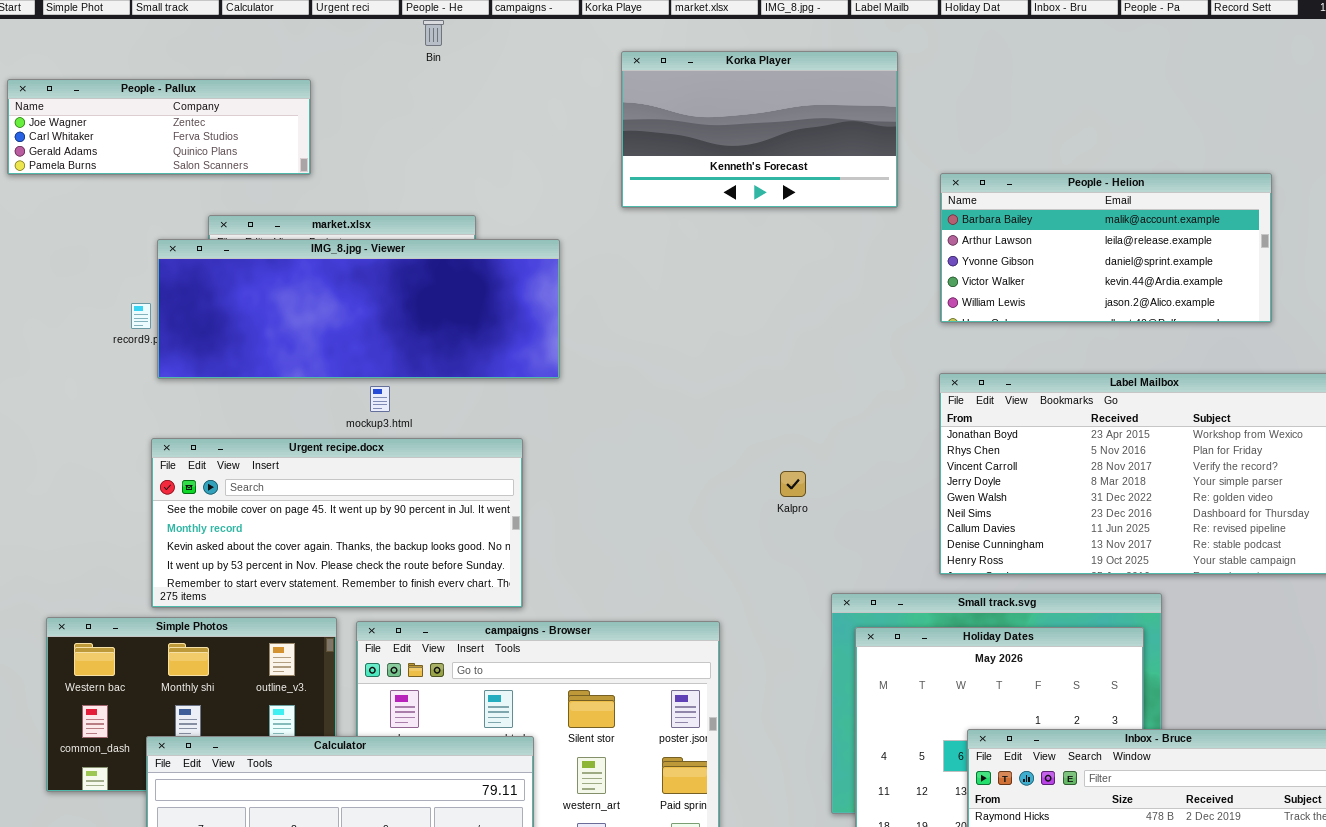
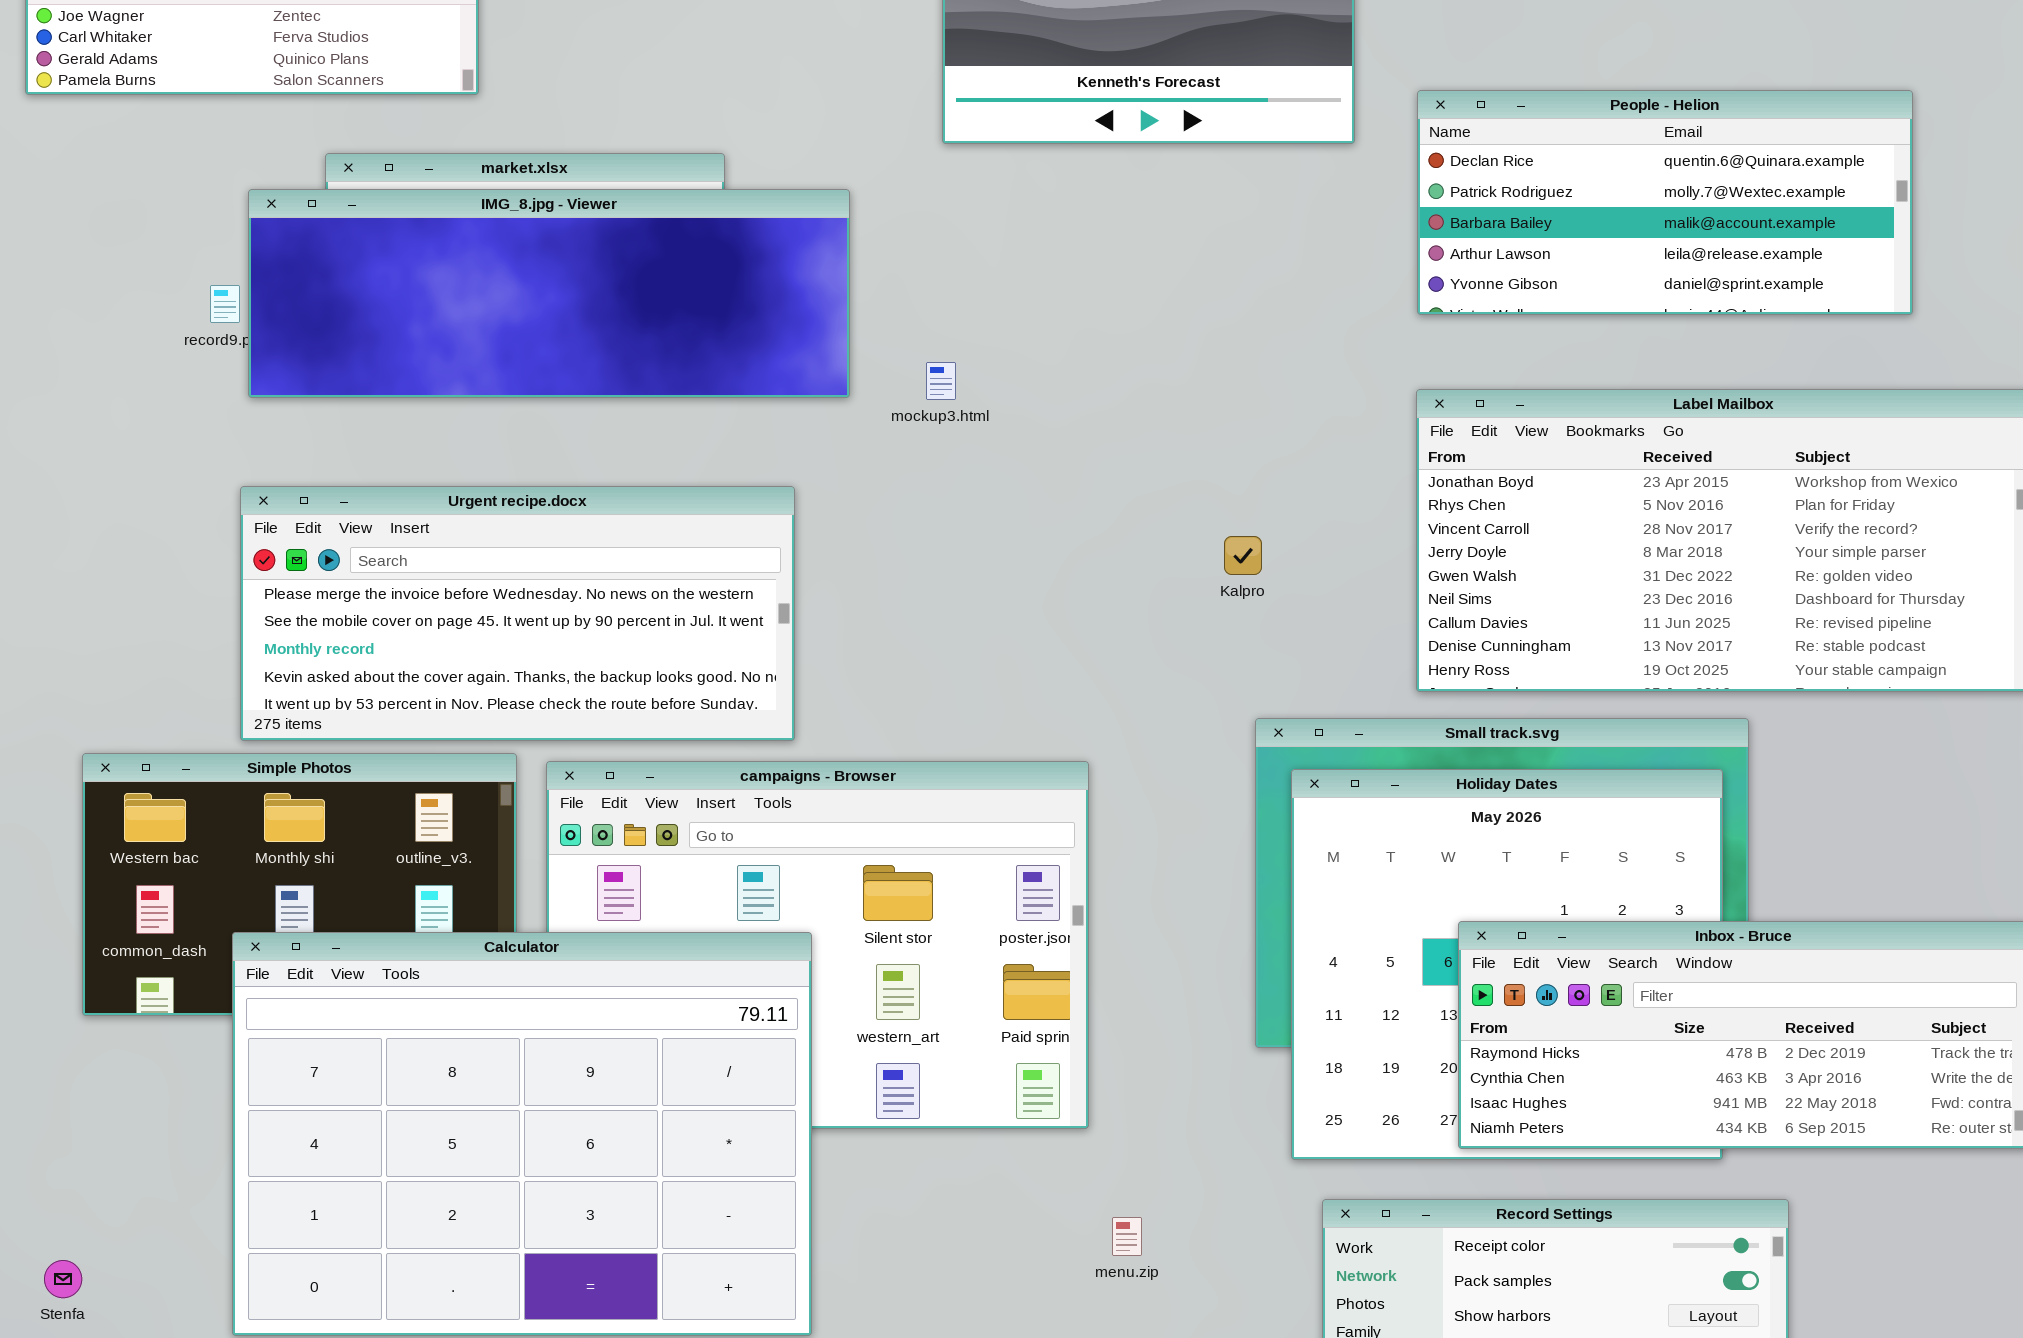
People - Helion: [940,173,1272,323] -> [1417,90,1913,315], scrolled up 2 rows
mockup3.html: [370,386,390,412] -> [926,362,956,400], moved
Urgent recipe.docx: [151,438,523,608] -> [240,486,795,741], scrolled up 1 row
Kalpro: [780,471,806,497] -> [1224,536,1262,575], moved

